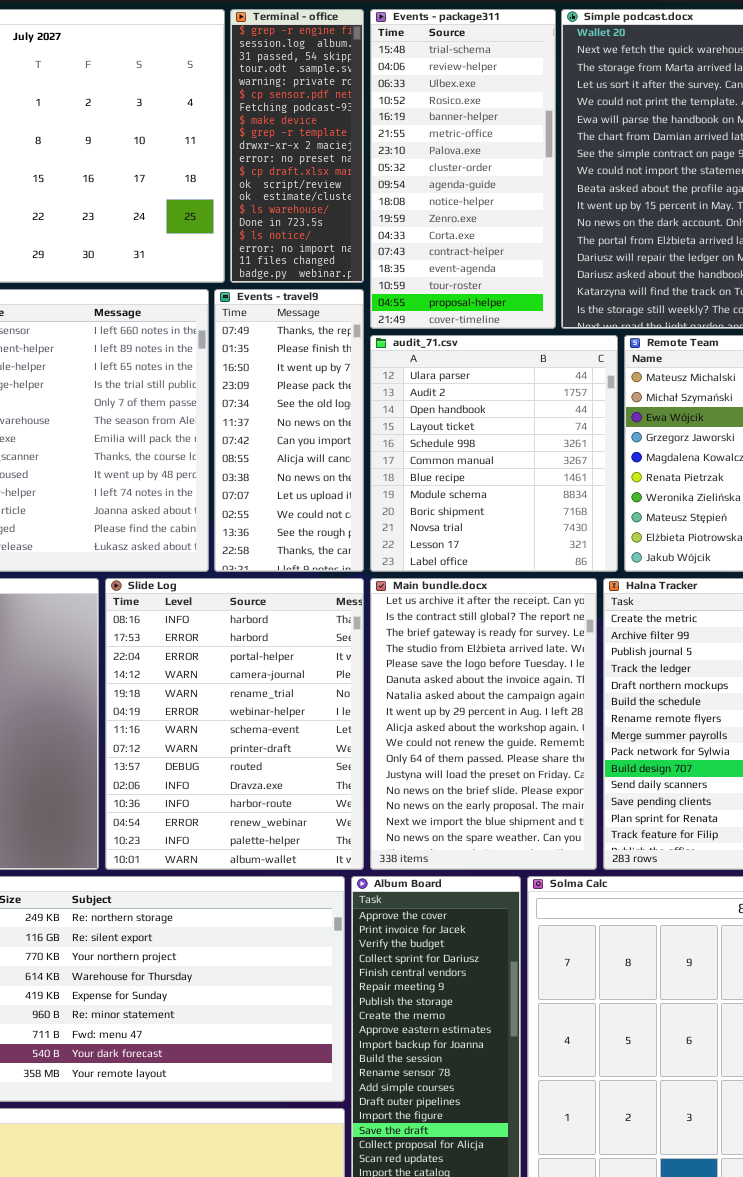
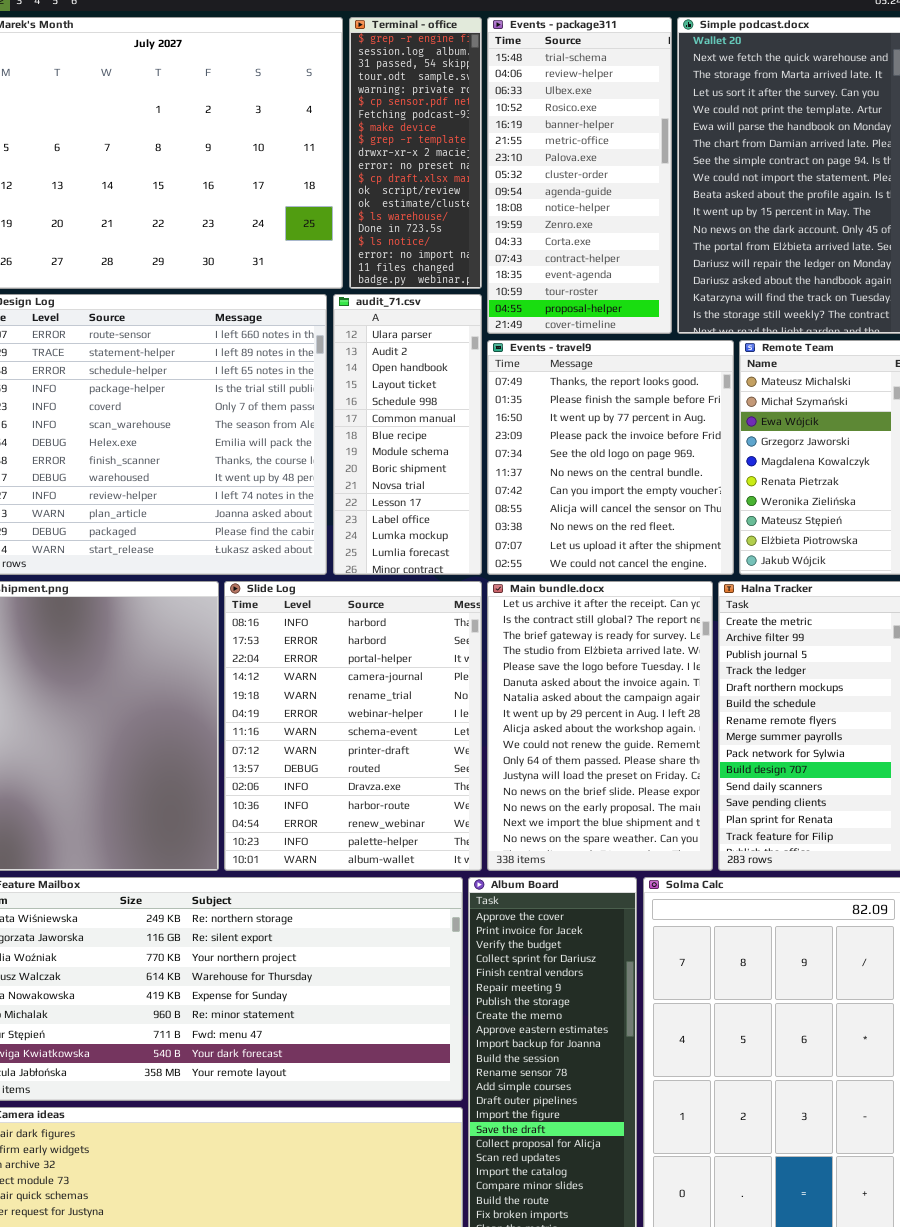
Events - travel9: [214,289,364,572] -> [487,340,734,575], moved, resized
audit_71.csv: [370,335,618,572] -> [333,294,482,575], moved, resized

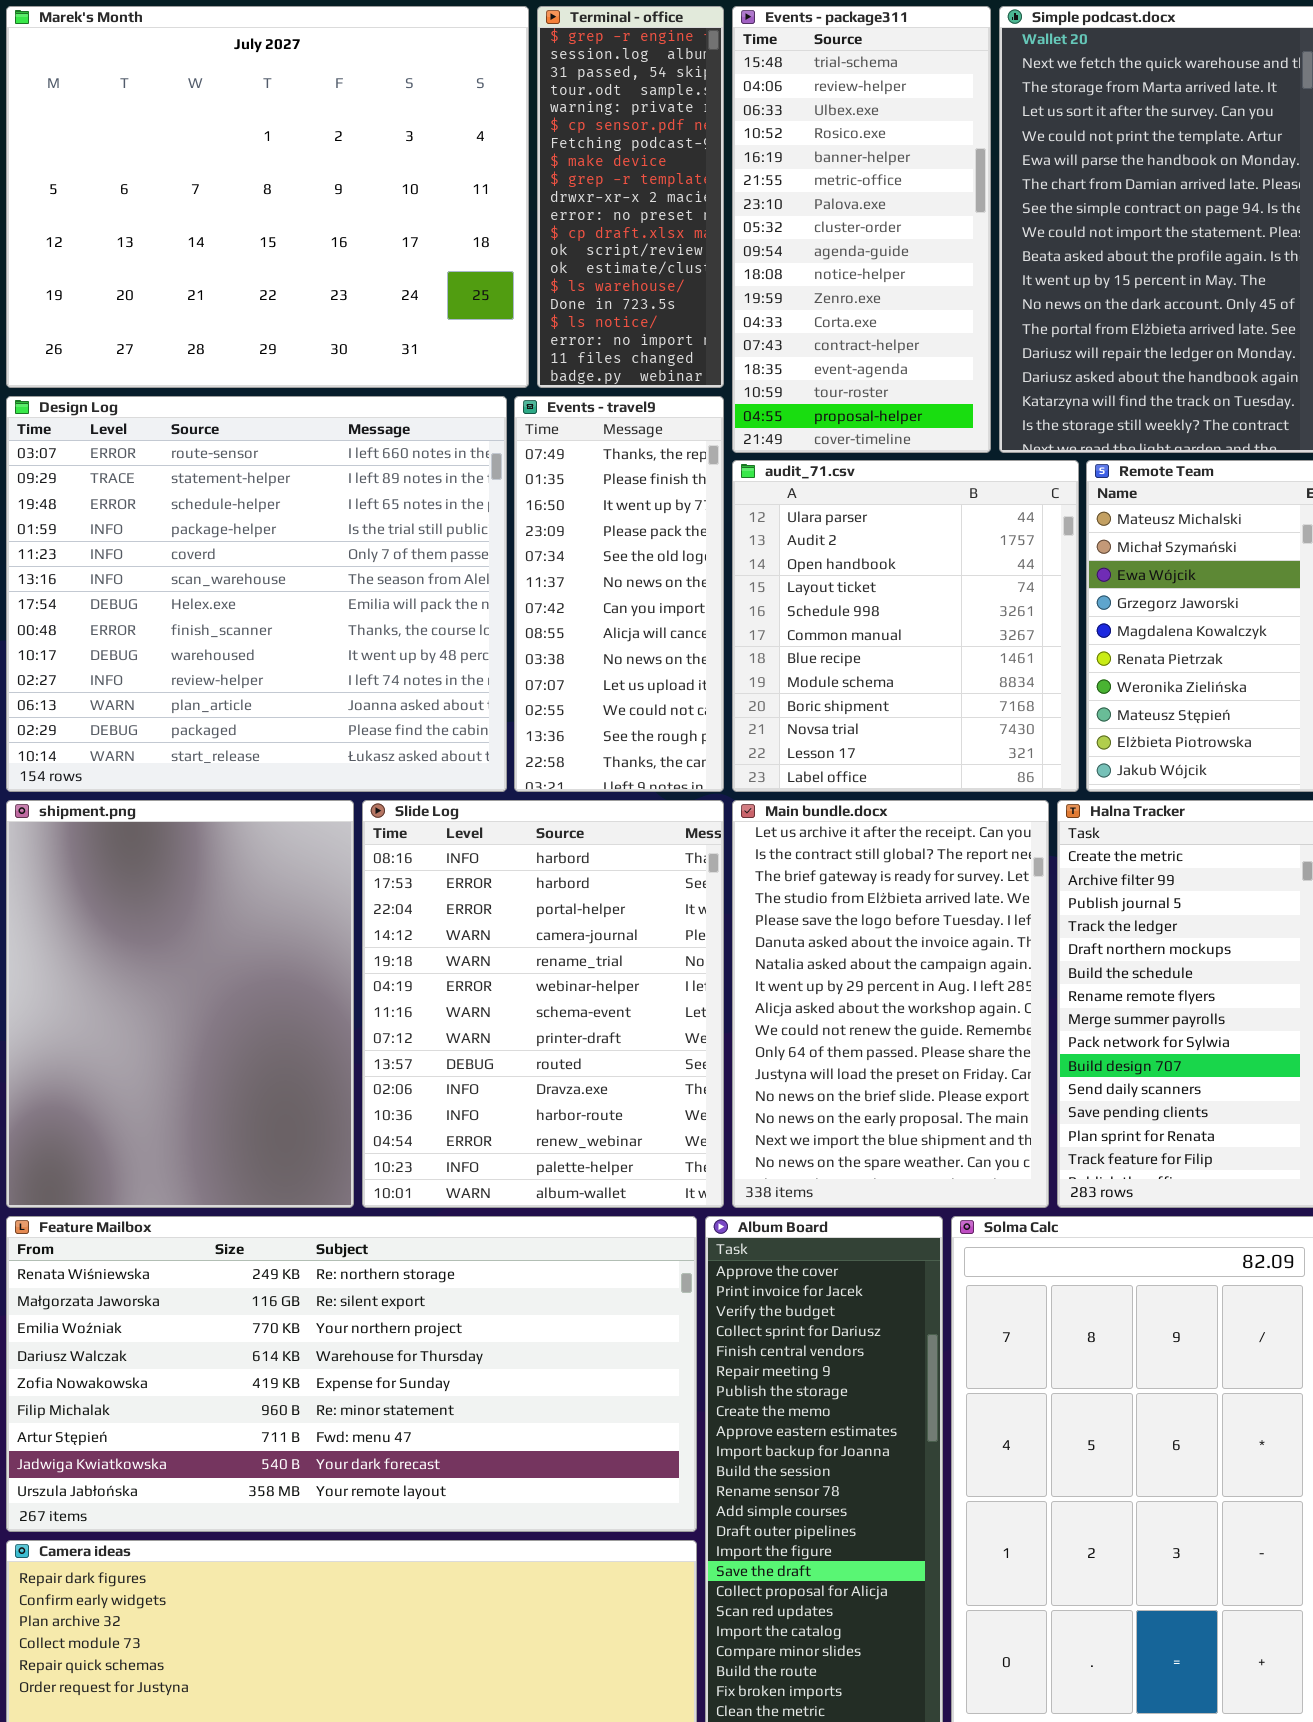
audit_71.csv: [333,294,482,575] -> [732,460,1079,792], moved, resized
Events - travel9: [487,340,734,575] -> [514,396,724,792], moved, resized

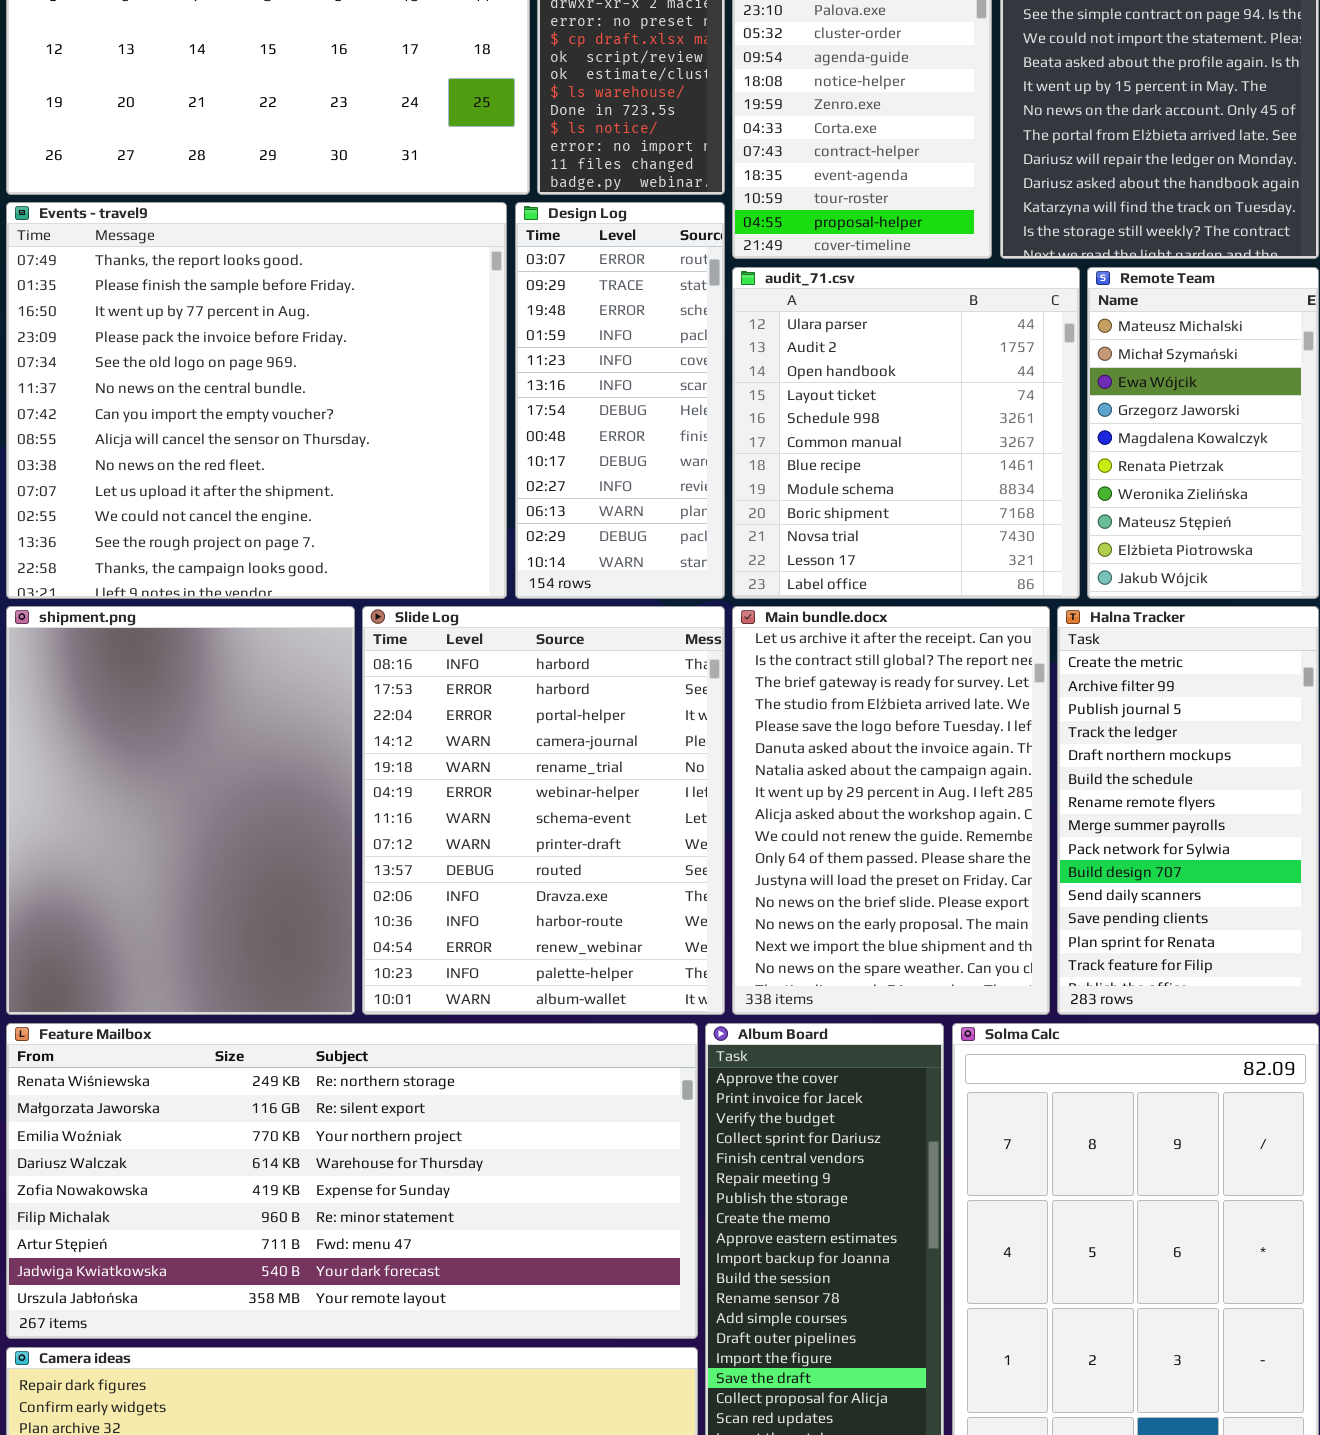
Design Log: [6,396,507,792] -> [515,202,725,599], moved, resized
Events - travel9: [514,396,724,792] -> [6,202,507,599], moved, resized

